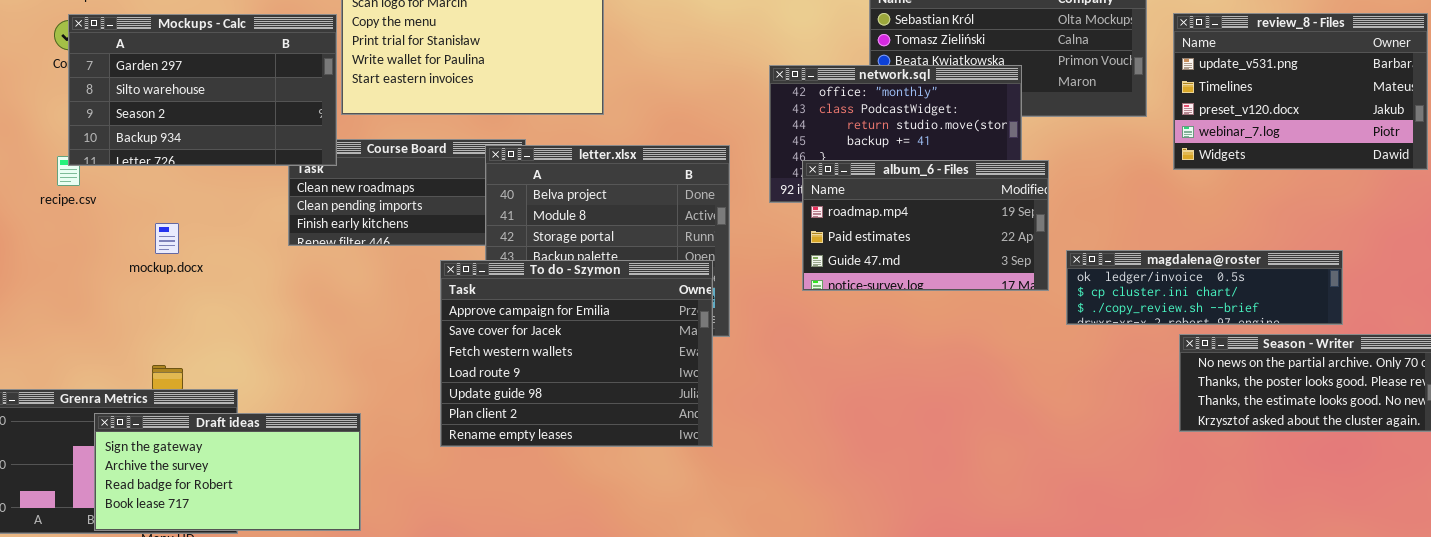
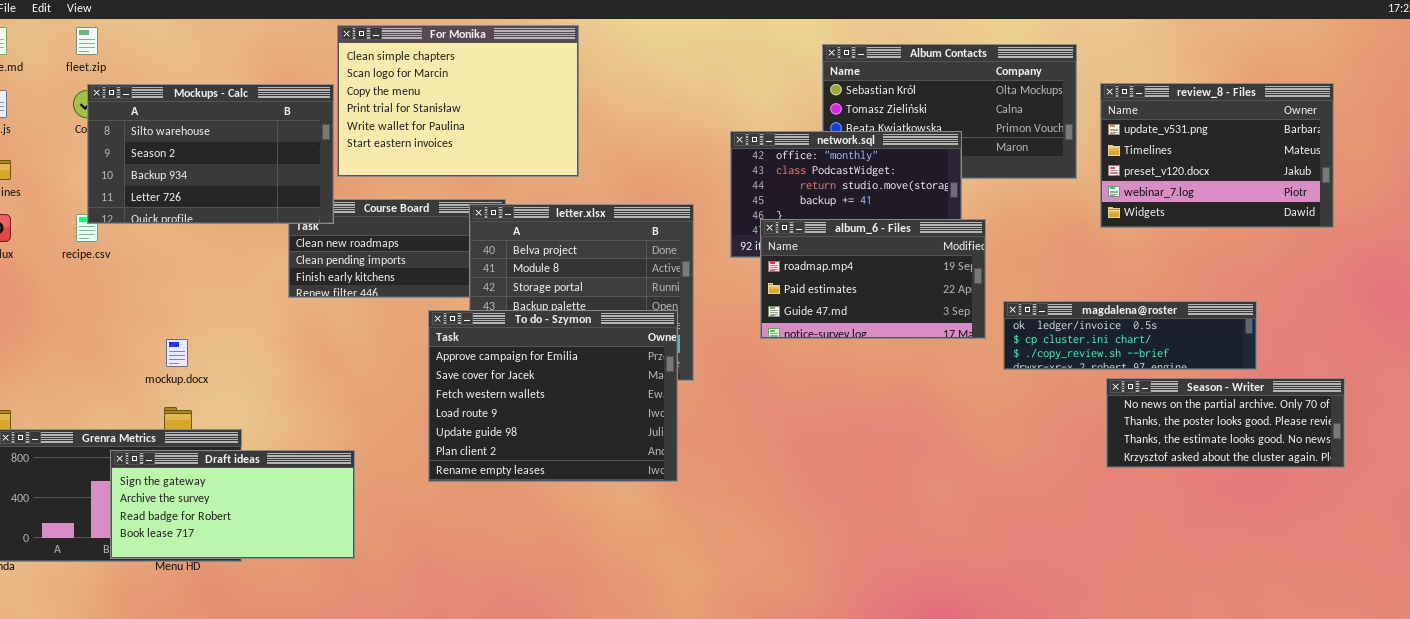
Mockups - Calc: [68,14,337,166] -> [87,84,334,224], scrolled down 1 row
mockup.docx: [155,223,179,254] -> [166,339,188,367], moved

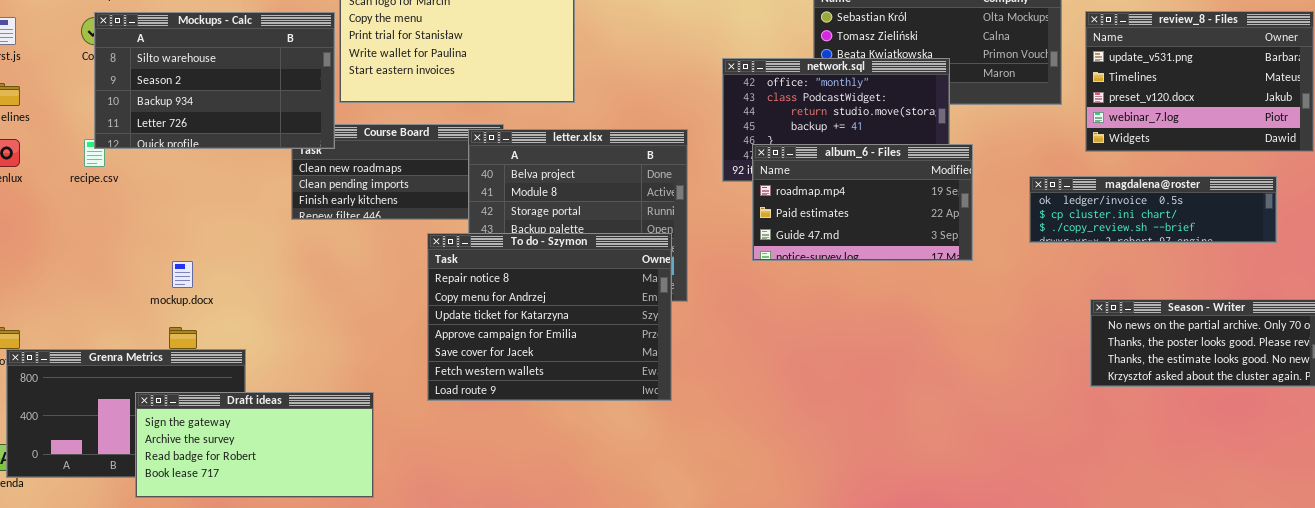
magdalena@roster: [1003,301,1257,370] -> [1029,176,1277,243], moved
To do - Szymon: [428,310,678,482] -> [427,233,672,401], scrolled up 3 rows
Draft ideas: [110,450,355,559] -> [135,392,374,498], moved

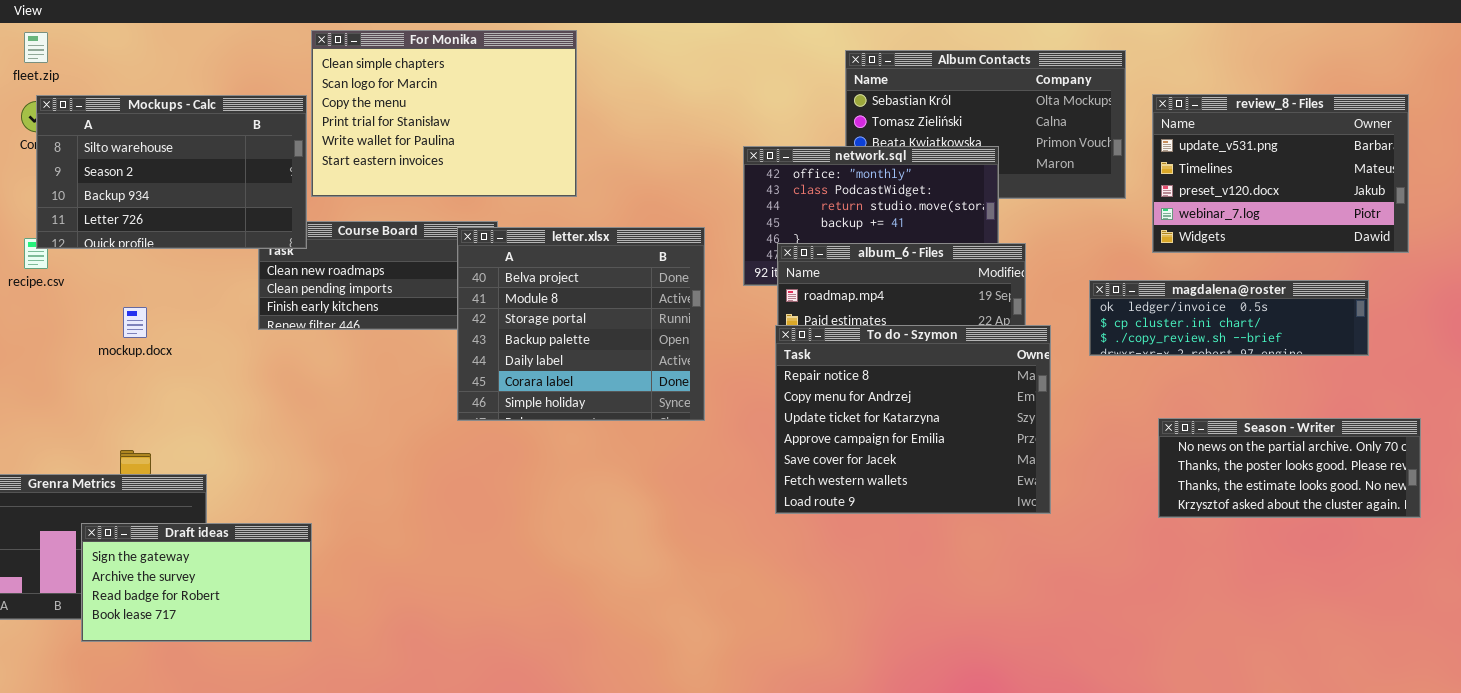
To do - Szymon: [427,233,672,401] -> [775,325,1051,514], moved
mockup.docx: [172,261,193,288] -> [123,307,147,338], moved
Draft ideas: [135,392,374,498] -> [81,523,312,642], resized

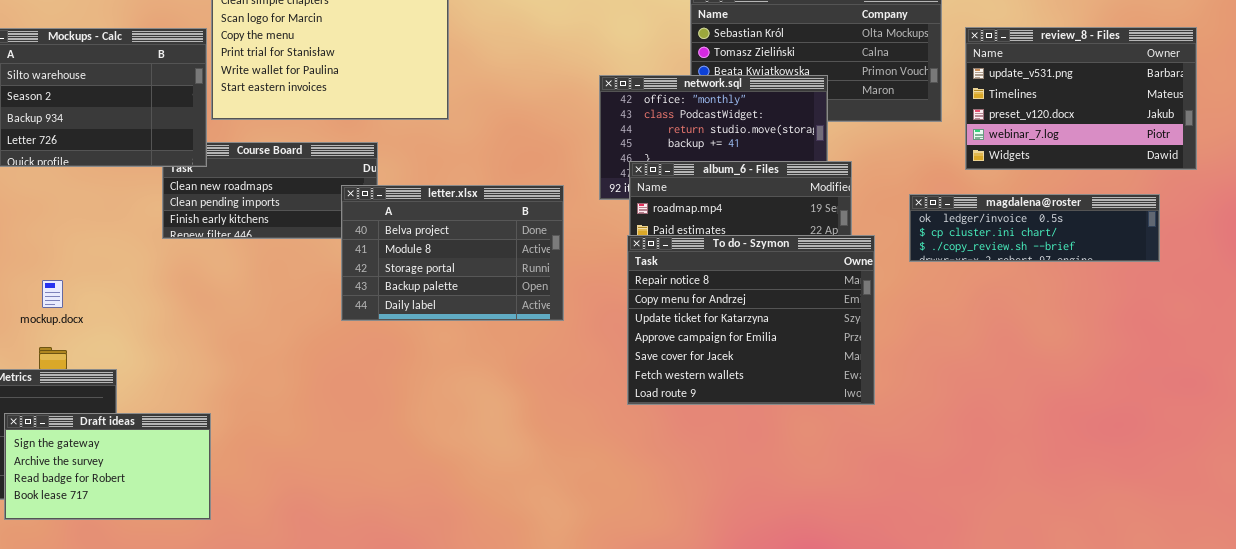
letter.xlsx: [457,227,705,421] -> [341,185,564,321], resized
mockup.docx: [123,307,147,338] -> [42,280,63,308], moved
Season - Writer: [1158,418,1421,518] -> none, closed

